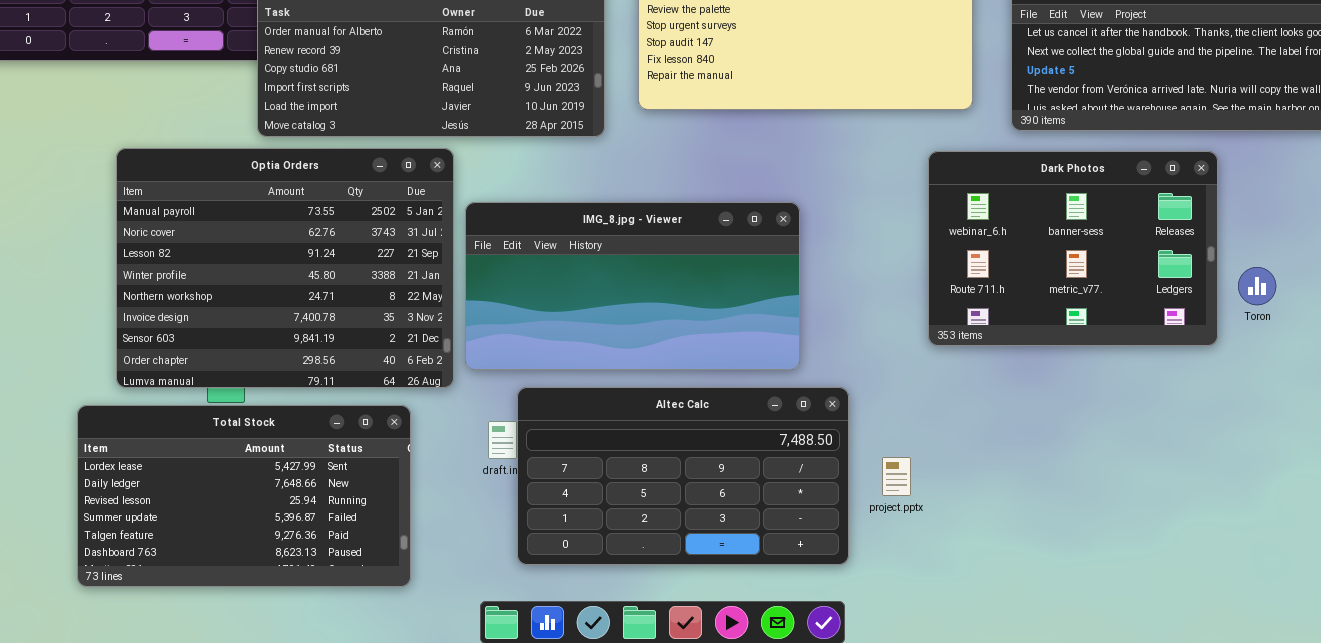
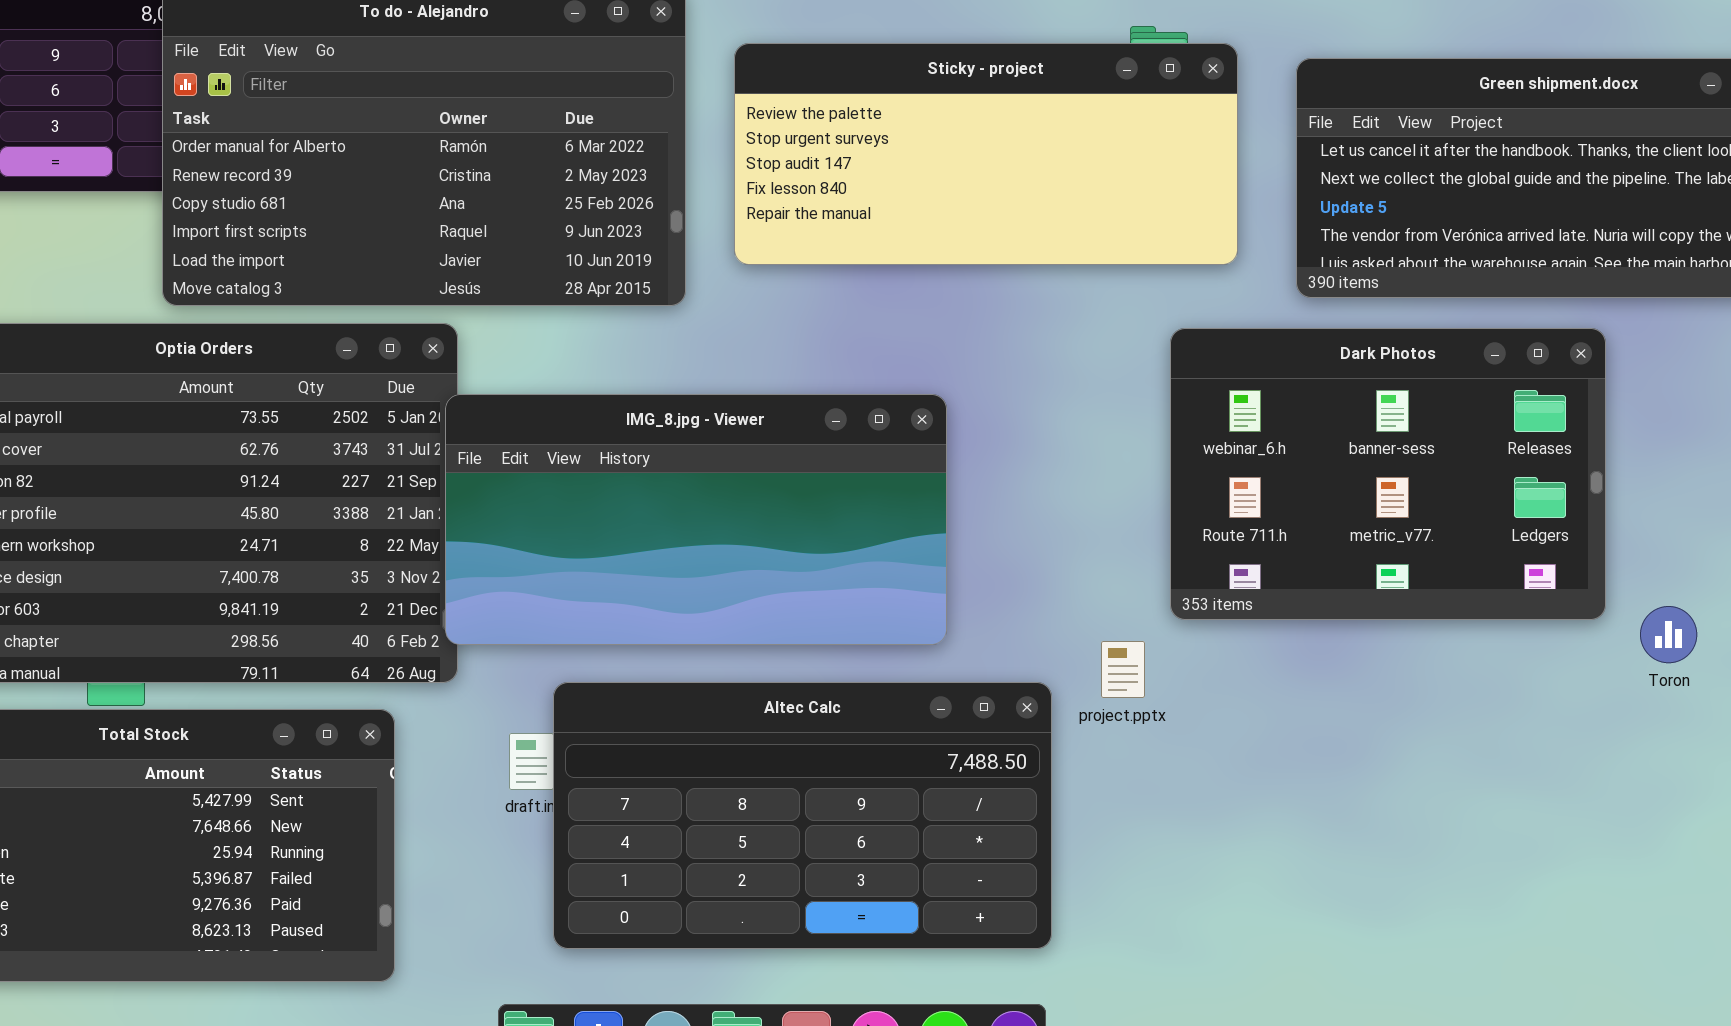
IMG_8.jpg - Viewer: [465,202,800,370] -> [445,394,947,645], moved
Toron: [1238,267,1276,305] -> [1640,606,1697,663], moved
project.pptx: [882,457,911,496] -> [1101,641,1145,698], moved

